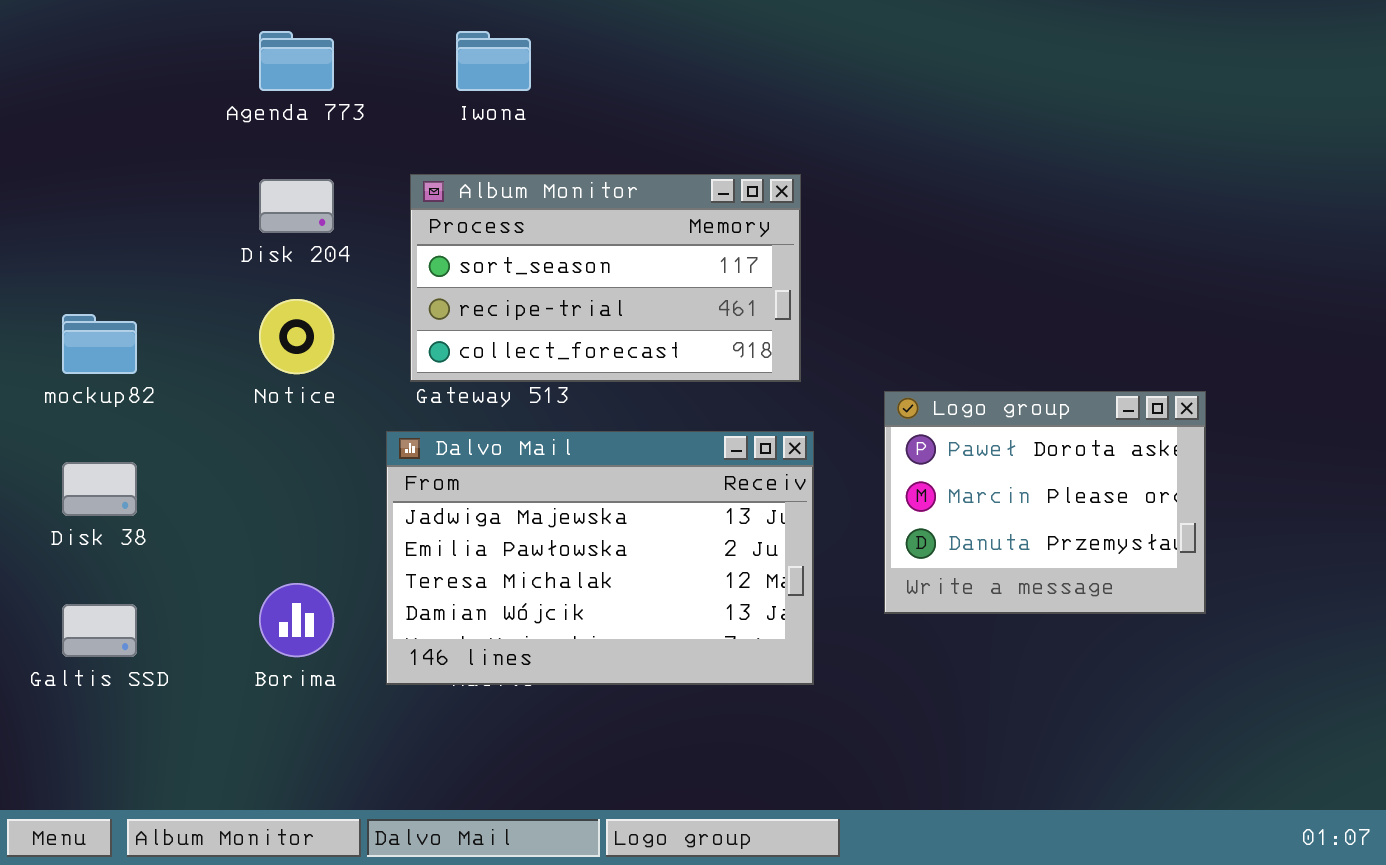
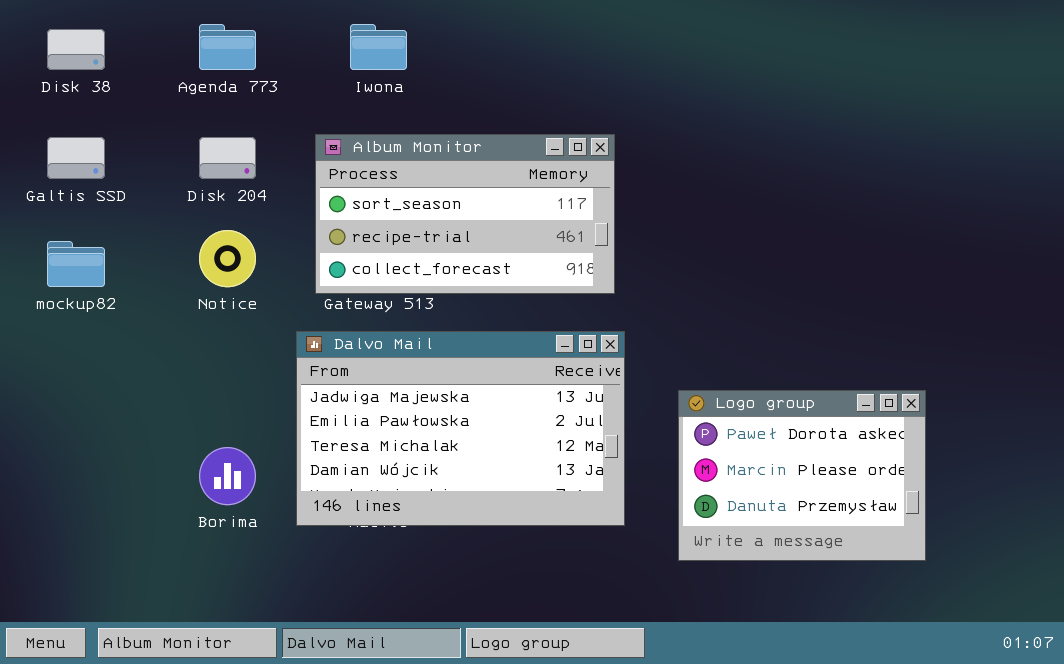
Logo group: [884,391,1206,614] -> [678,390,926,561], moved
Disk 38: [62,462,137,516] -> [47,29,105,70], moved
Galtis SSD: [62,604,137,657] -> [47,137,105,179], moved

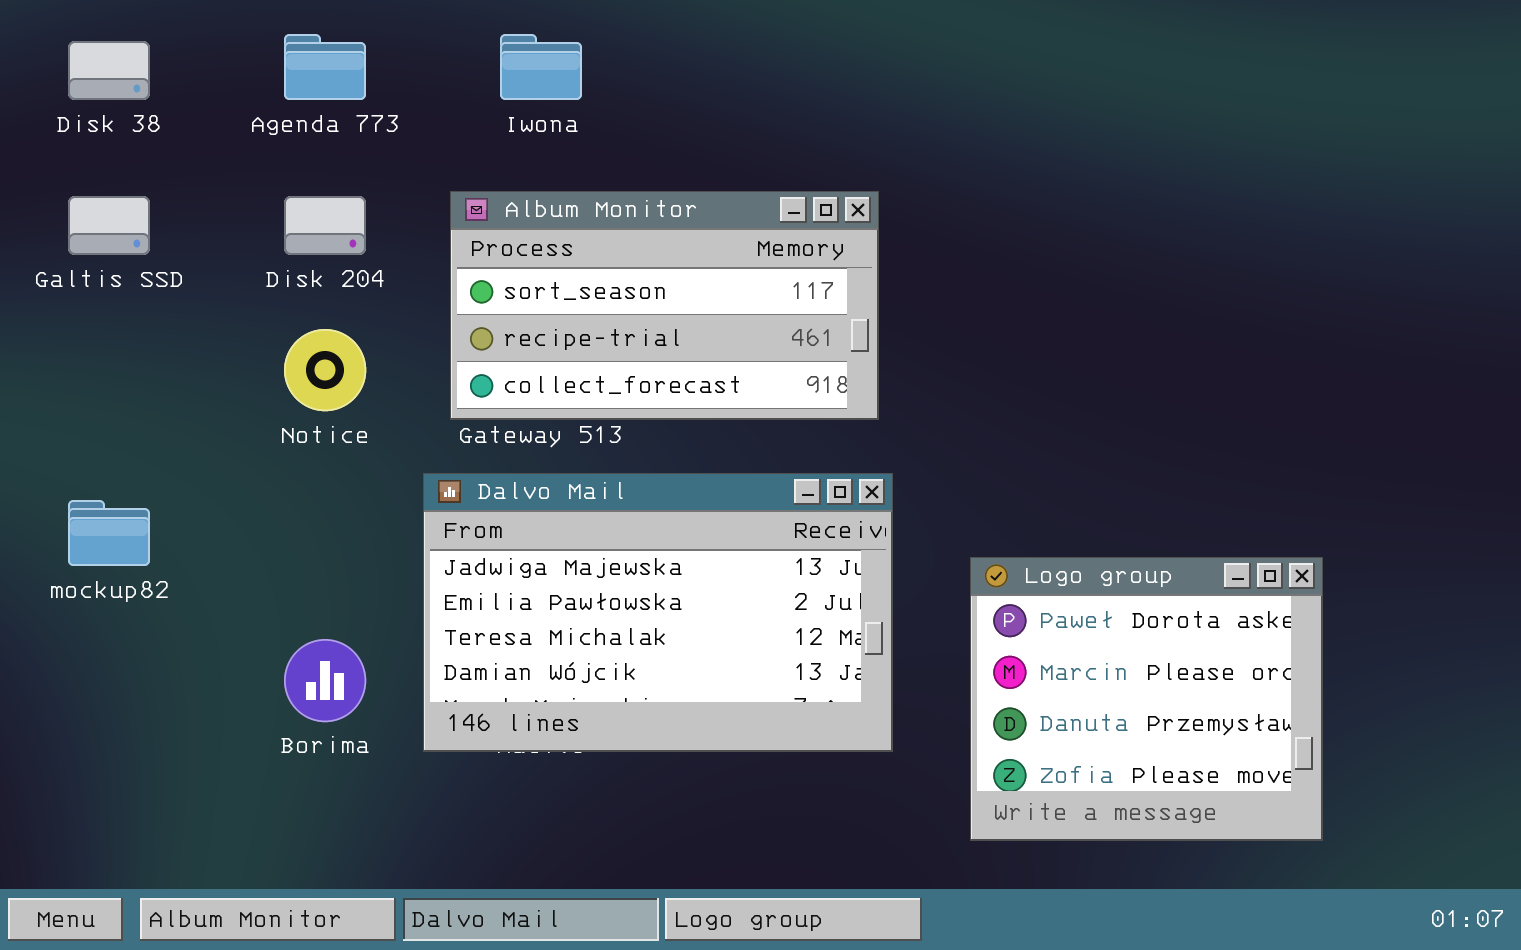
mockup82: [47,241,105,287] -> [68,500,150,566], moved
Logo group: [678,390,926,561] -> [970,557,1323,841], resized

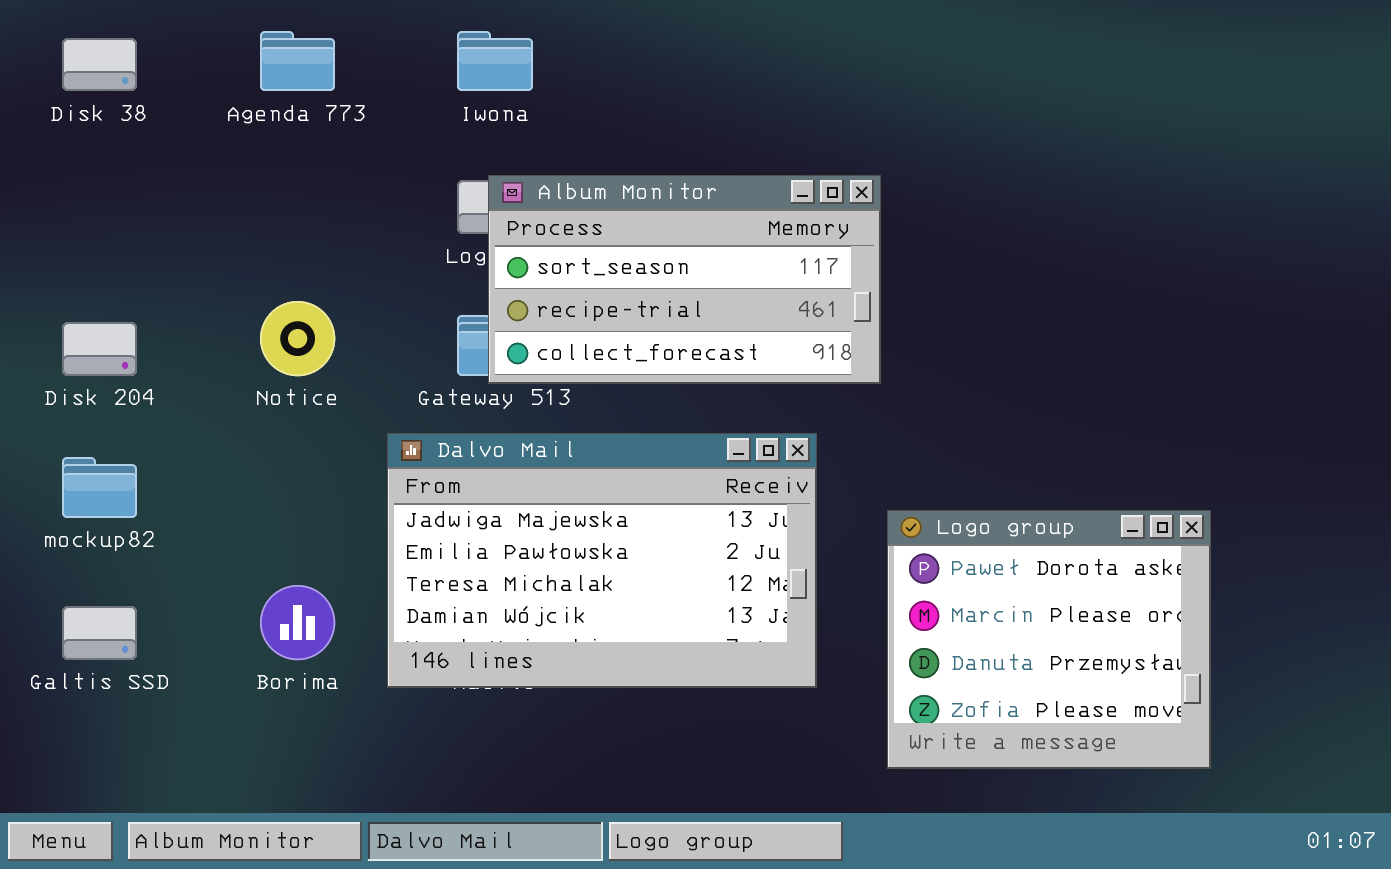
Album Monitor: [450,191,879,420] -> [488,175,881,384], moved
Galtis SSD: [68,196,150,255] -> [62,606,137,660], moved
Disk 204: [284,196,366,255] -> [62,322,137,376], moved

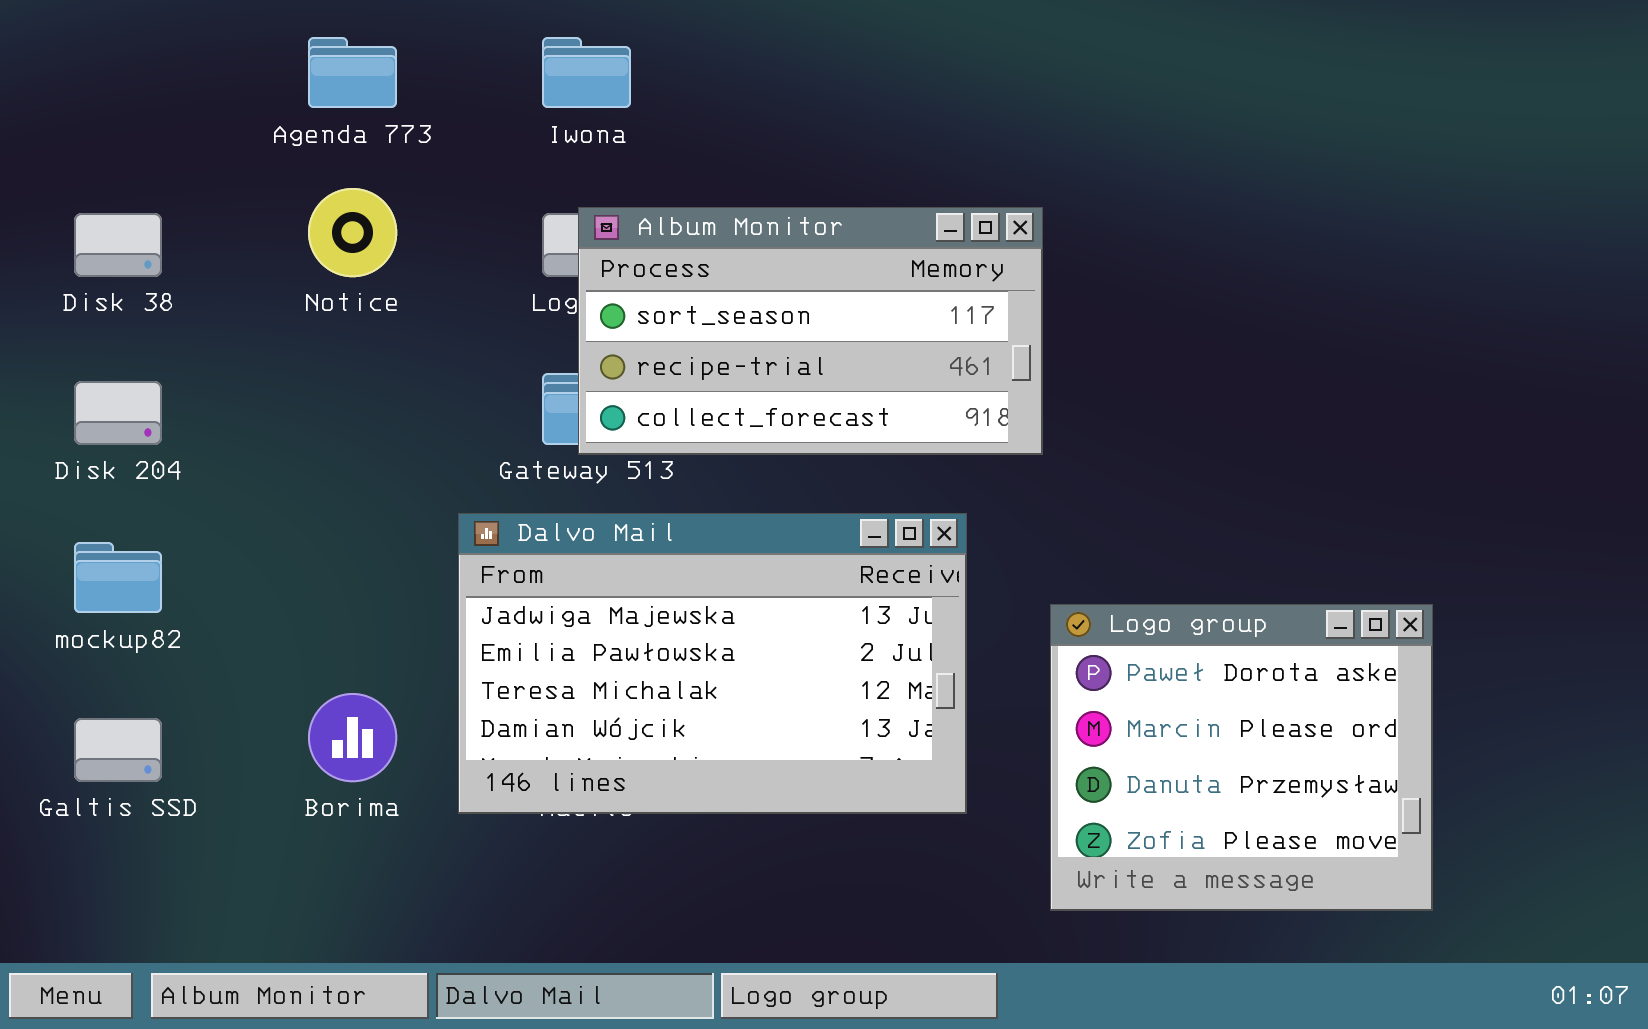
Disk 38: [62,38,137,91] -> [74,213,162,277], moved
Notice: [260,301,335,376] -> [308,188,397,277], moved

